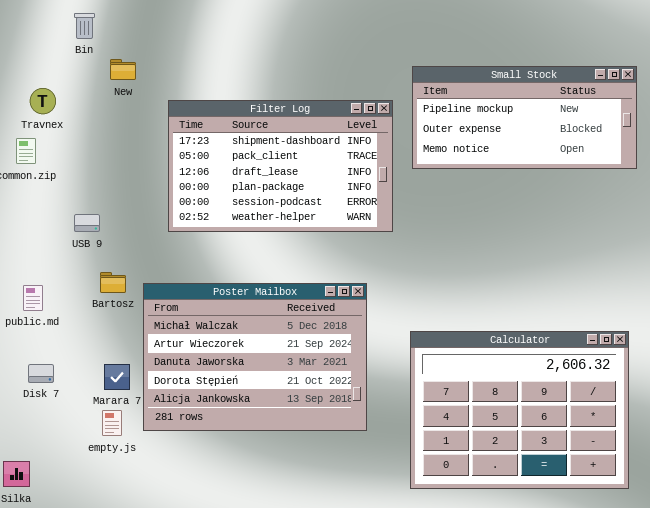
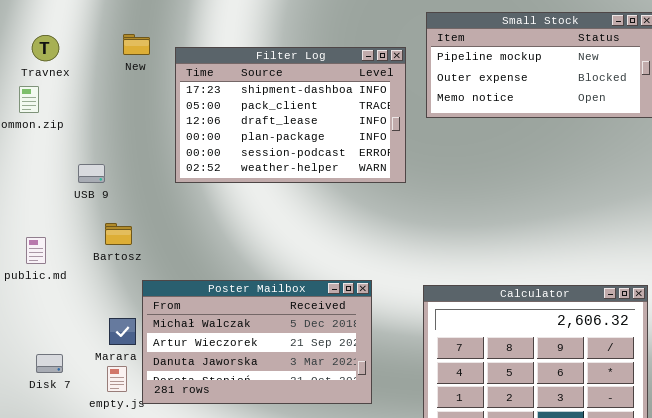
New: [110,59,136,80] -> [123,34,150,55], moved
Poster Mailbox: [143,283,367,431] -> [142,280,372,404], moved, resized
Disk 7: [28,364,54,383] -> [36,354,63,373], moved

